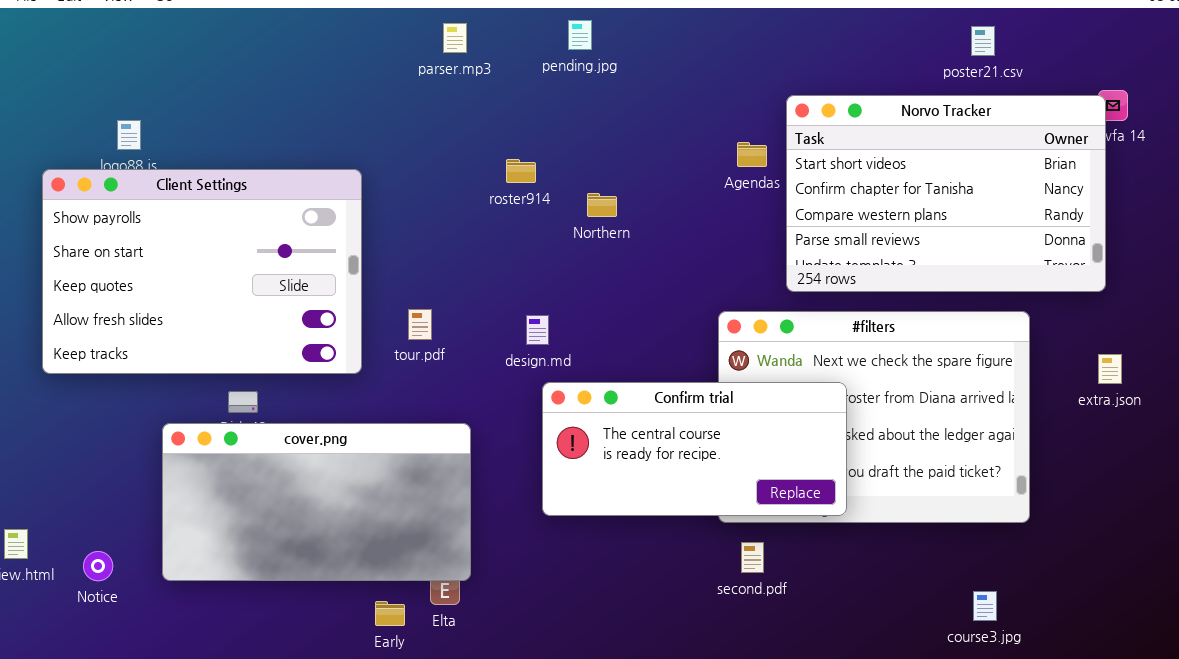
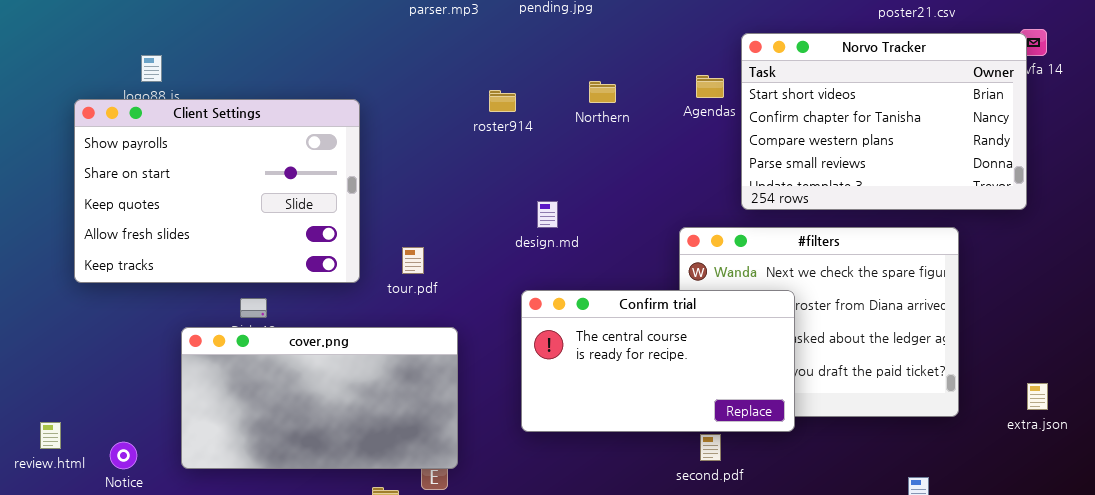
Northern: [587,193,617,217] -> [589,81,616,103], moved
tour.pdf: [408,309,432,340] -> [402,247,424,274], moved
design.md: [526,315,549,345] -> [537,201,558,228], moved
extra.json: [1098,354,1122,384] -> [1027,383,1048,410], moved
Confirm trial: [542,382,847,516] -> [521,290,795,432], resized

